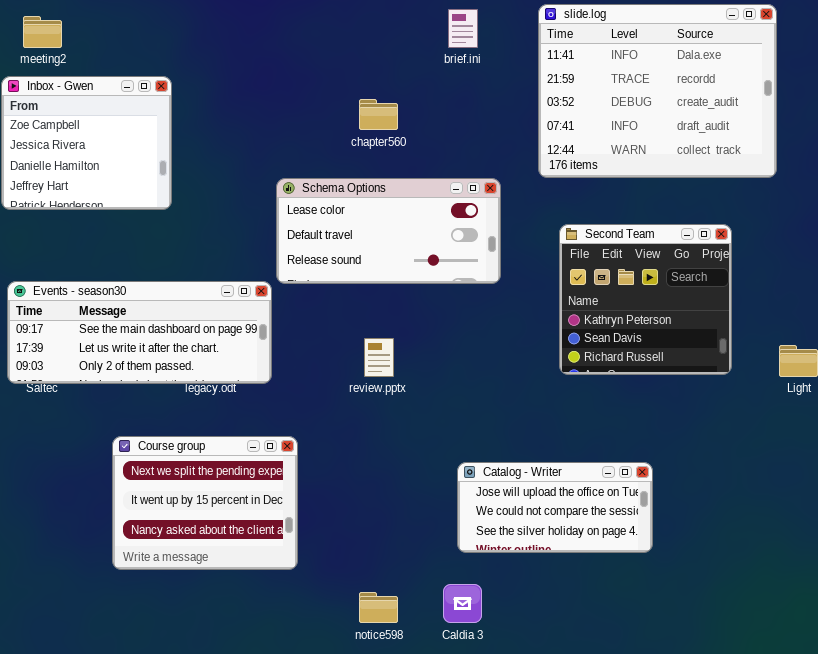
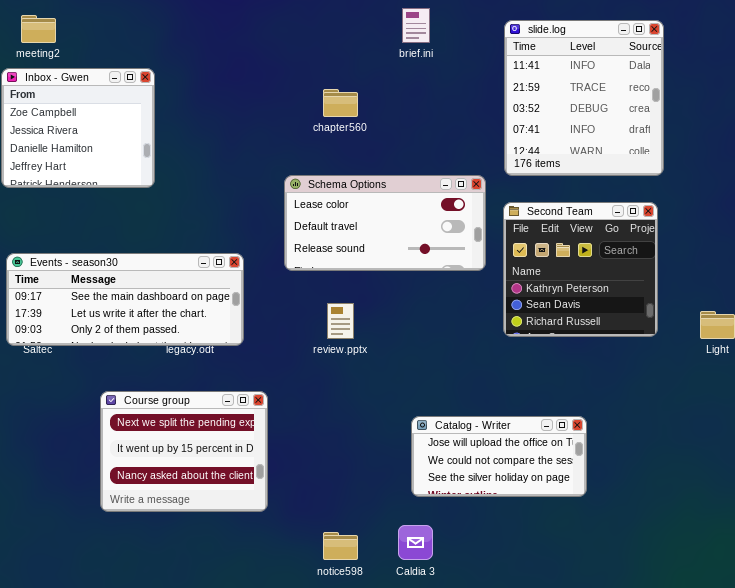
slide.log: [538,4,777,178] -> [504,20,664,176], moved, resized
Schema Options: [276,178,501,284] -> [284,175,486,271], moved

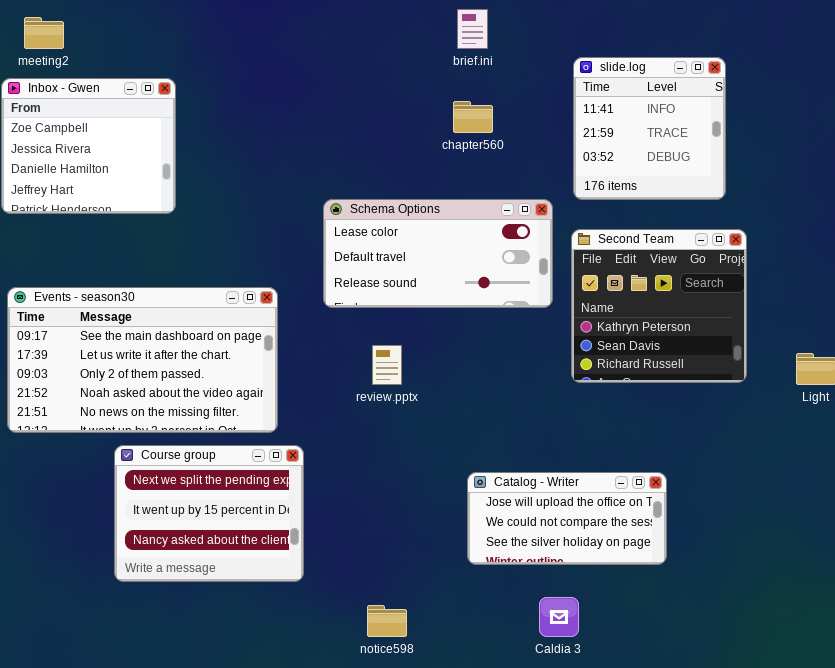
slide.log: [504,20,664,176] -> [573,57,726,200], resized
chapter560: [323,89,358,117] -> [453,101,493,133], moved
Events - season30: [6,253,244,346] -> [7,287,278,433], resized
Caldia 3: [398,525,433,560] -> [539,597,579,637], moved

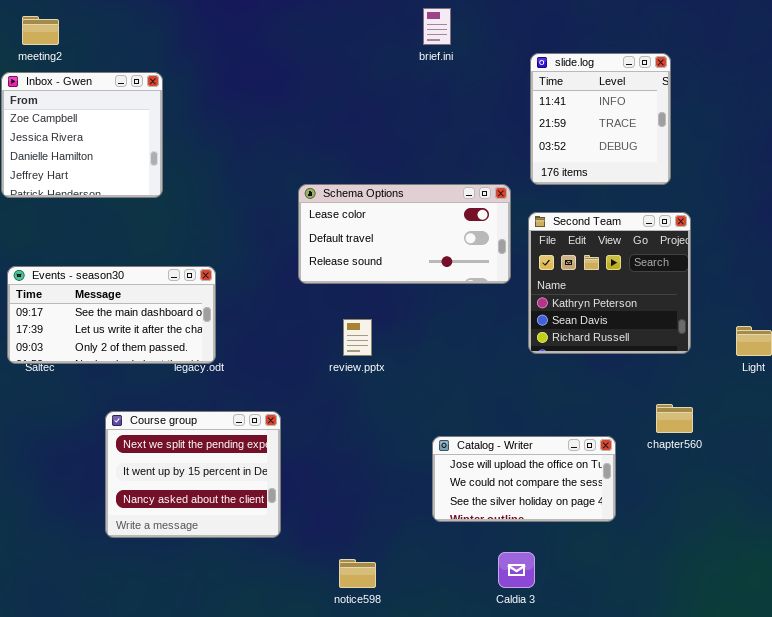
chapter560: [453,101,493,133] -> [656,404,693,433], moved
Events - season30: [7,287,278,433] -> [7,266,216,364], resized

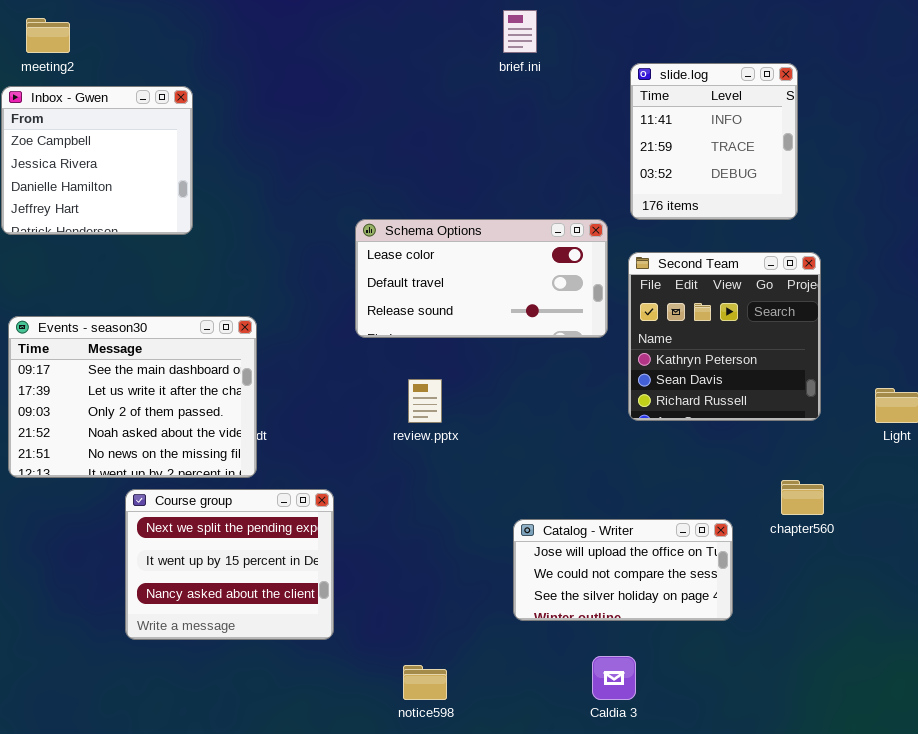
Events - season30: [7,266,216,364] -> [8,316,257,478], resized

